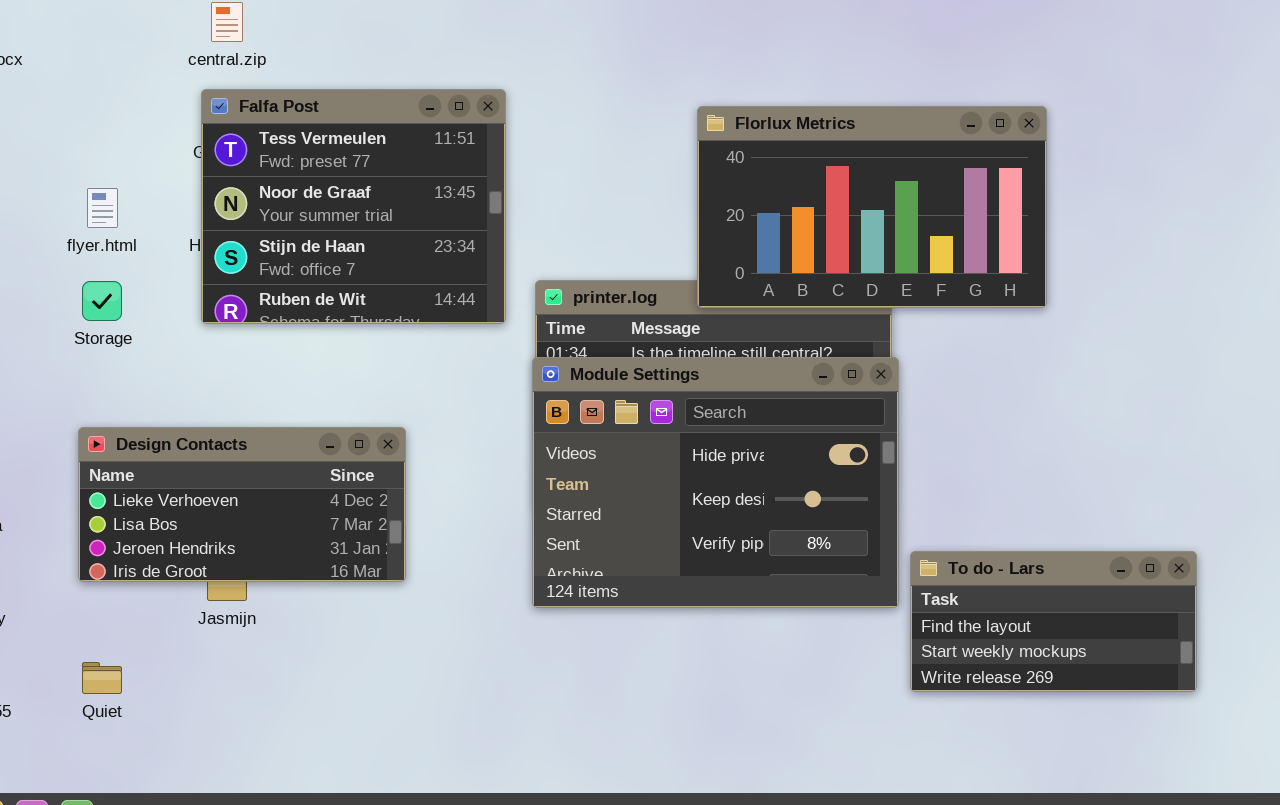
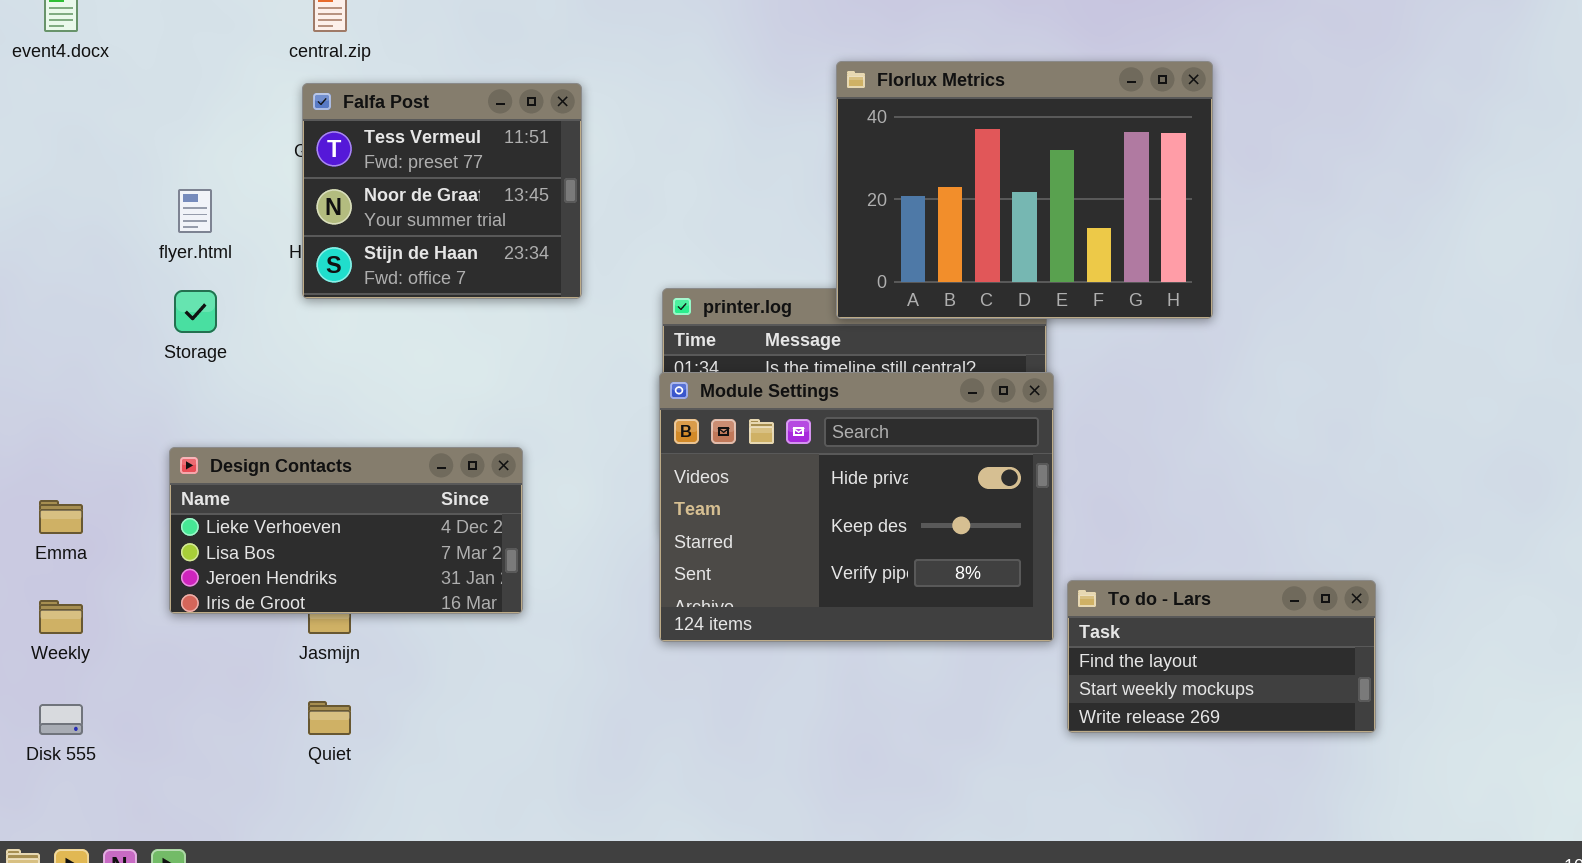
Falfa Post: [201,89,506,324] -> [302,83,582,299], resized
Florlux Metrics: [697,106,1047,308] -> [836,61,1213,319], resized
Quiet: [82,662,122,694] -> [308,701,351,735], moved

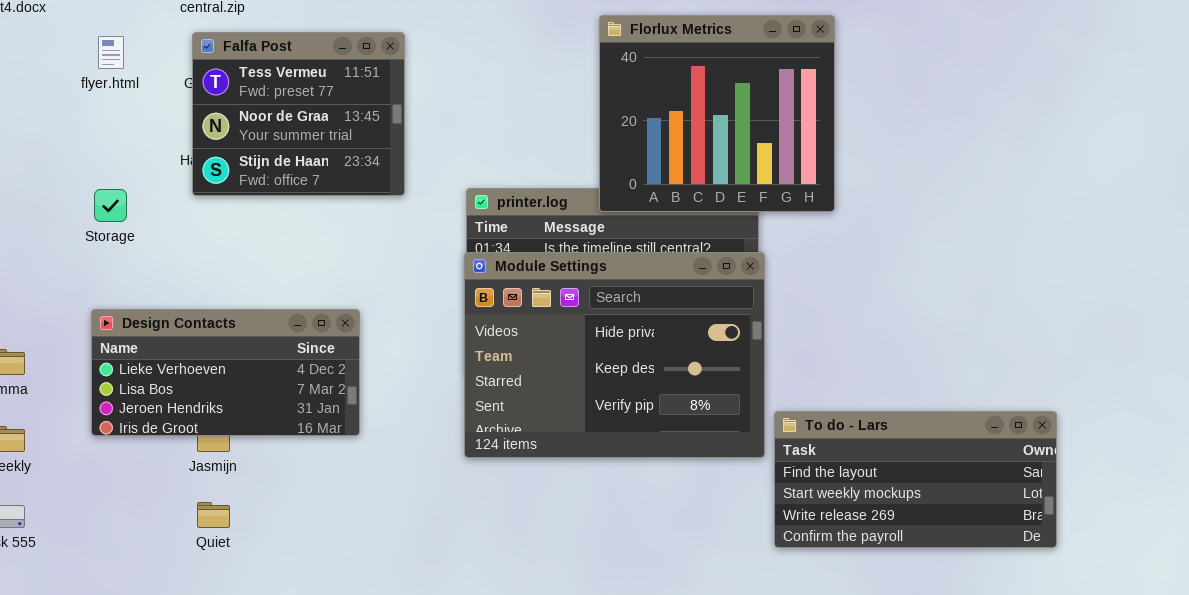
Florlux Metrics: [836,61,1213,319] -> [599,15,835,212], resized
flyer.html: [178,189,212,233] -> [98,36,124,69], moved
To do - Lars: [1067,580,1376,733] -> [774,411,1057,548], resized

